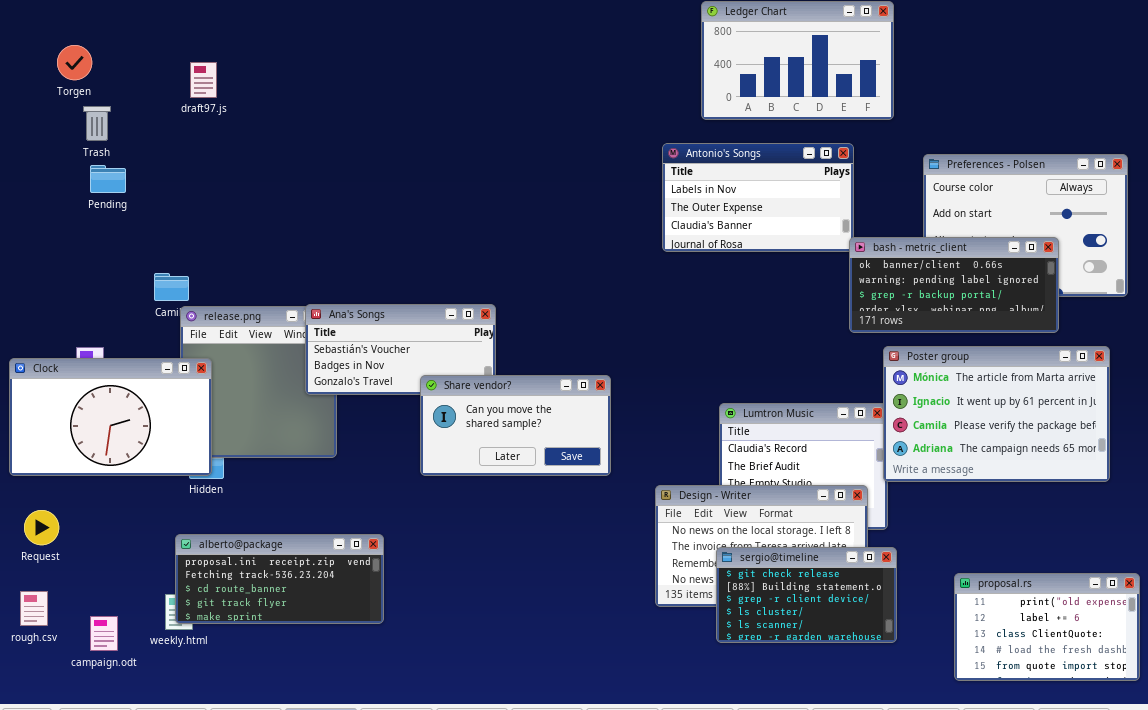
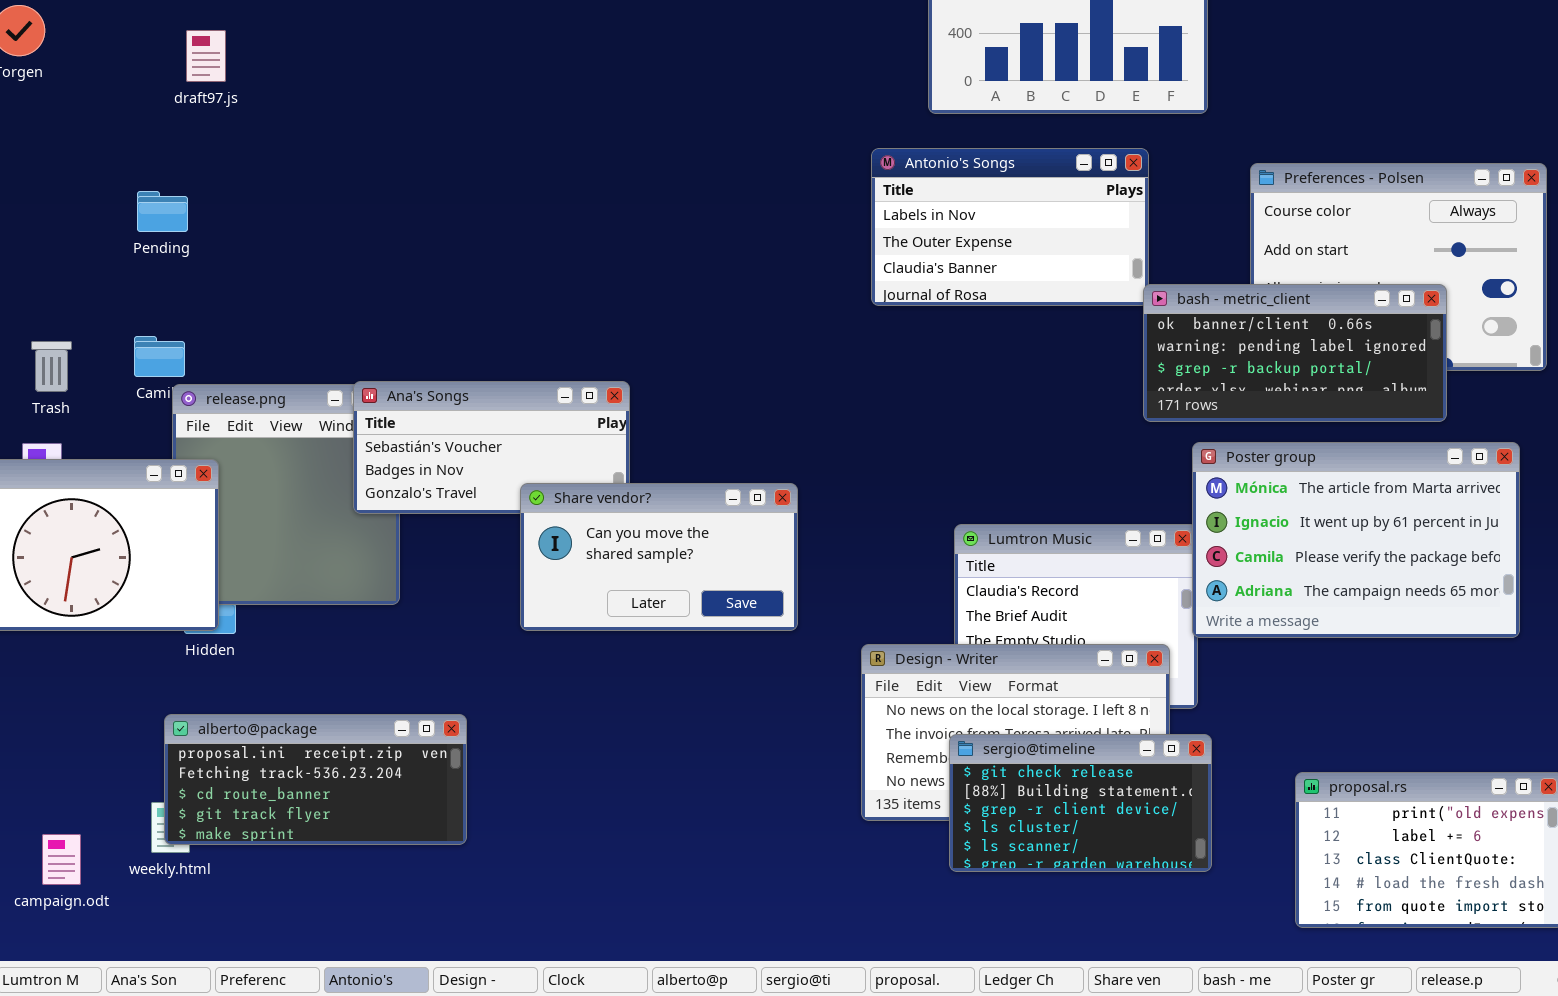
Trash: [83,106,111,141] -> [31,341,72,392], moved
Pending: [90,165,126,193] -> [137,191,188,232], moved

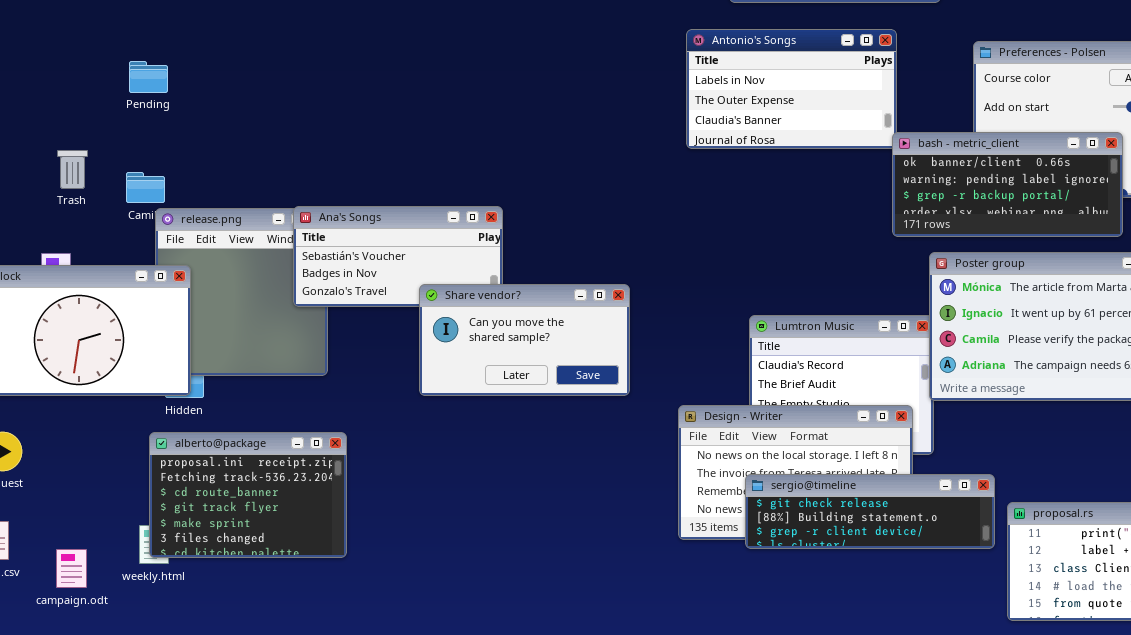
Trash: [31,341,72,392] -> [57,150,88,189], moved
alberto@package: [164,714,467,845] -> [149,432,347,558], resized
sergio@timeline: [949,734,1212,872] -> [745,474,995,549], resized

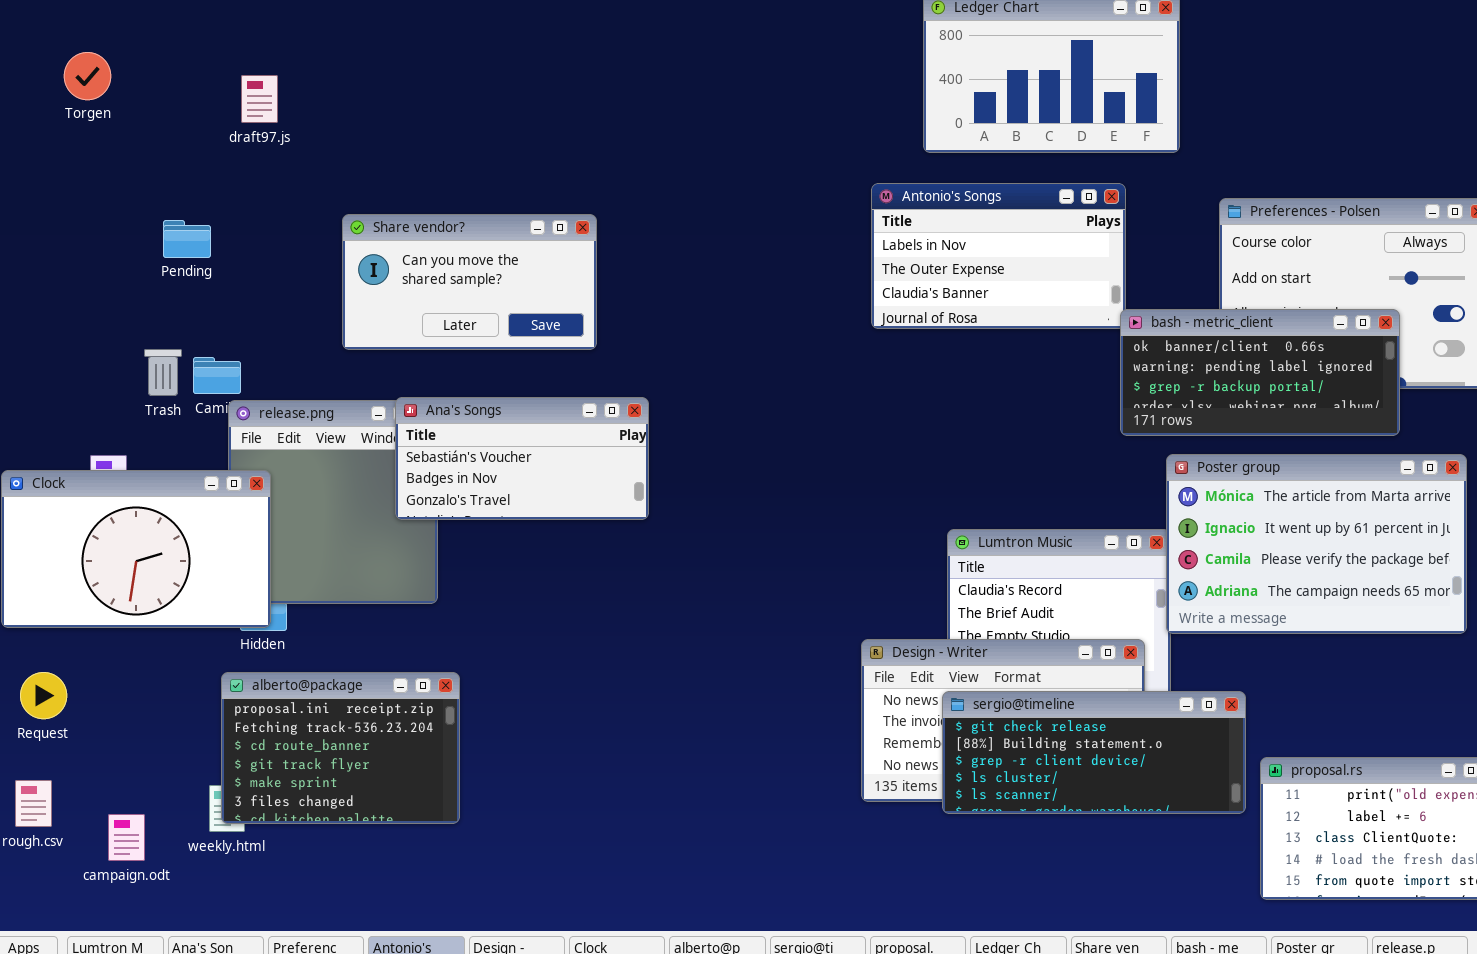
Pending: [129,61,168,93] -> [163,220,211,258], moved
Trash: [57,150,88,189] -> [144,349,182,396], moved
Share vendor?: [419,284,630,396] -> [342,214,597,350], moved
sergio@timeline: [745,474,995,549] -> [942,691,1246,814], resized

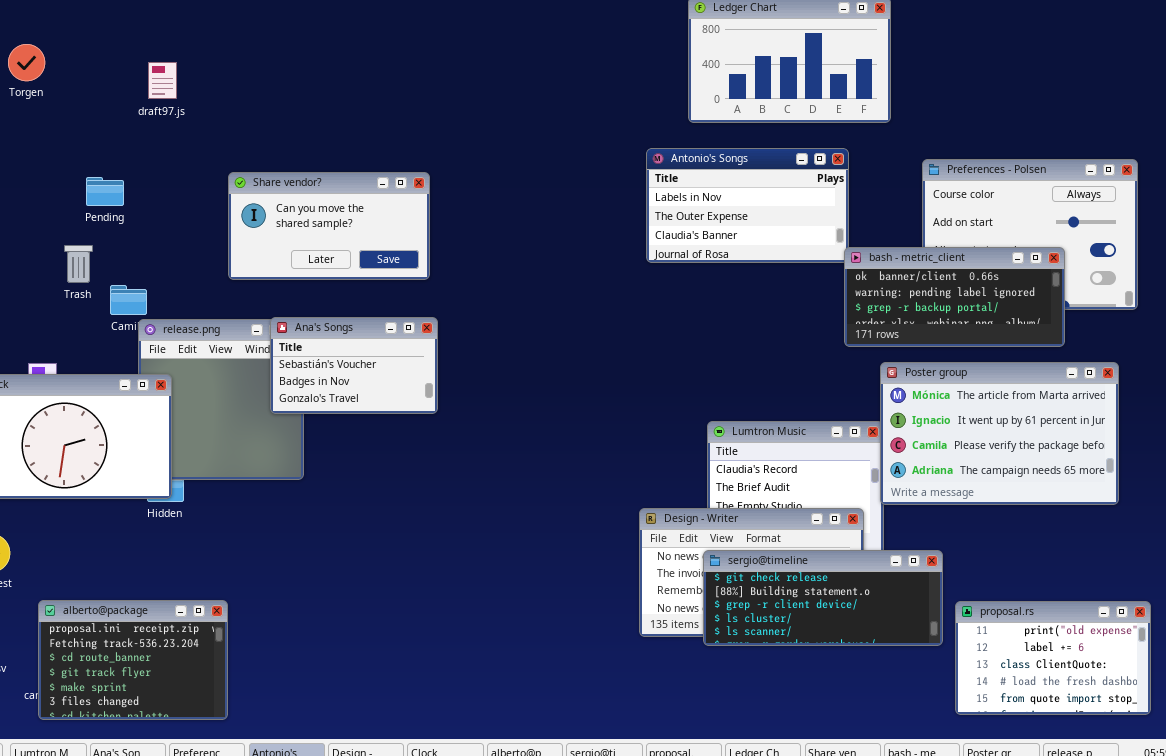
Trash: [144,349,182,396] -> [64,245,93,283], moved
Ana's Songs: [395,397,649,520] -> [270,317,438,414], resized
alberto@package: [221,672,460,824] -> [38,600,228,720], moved

